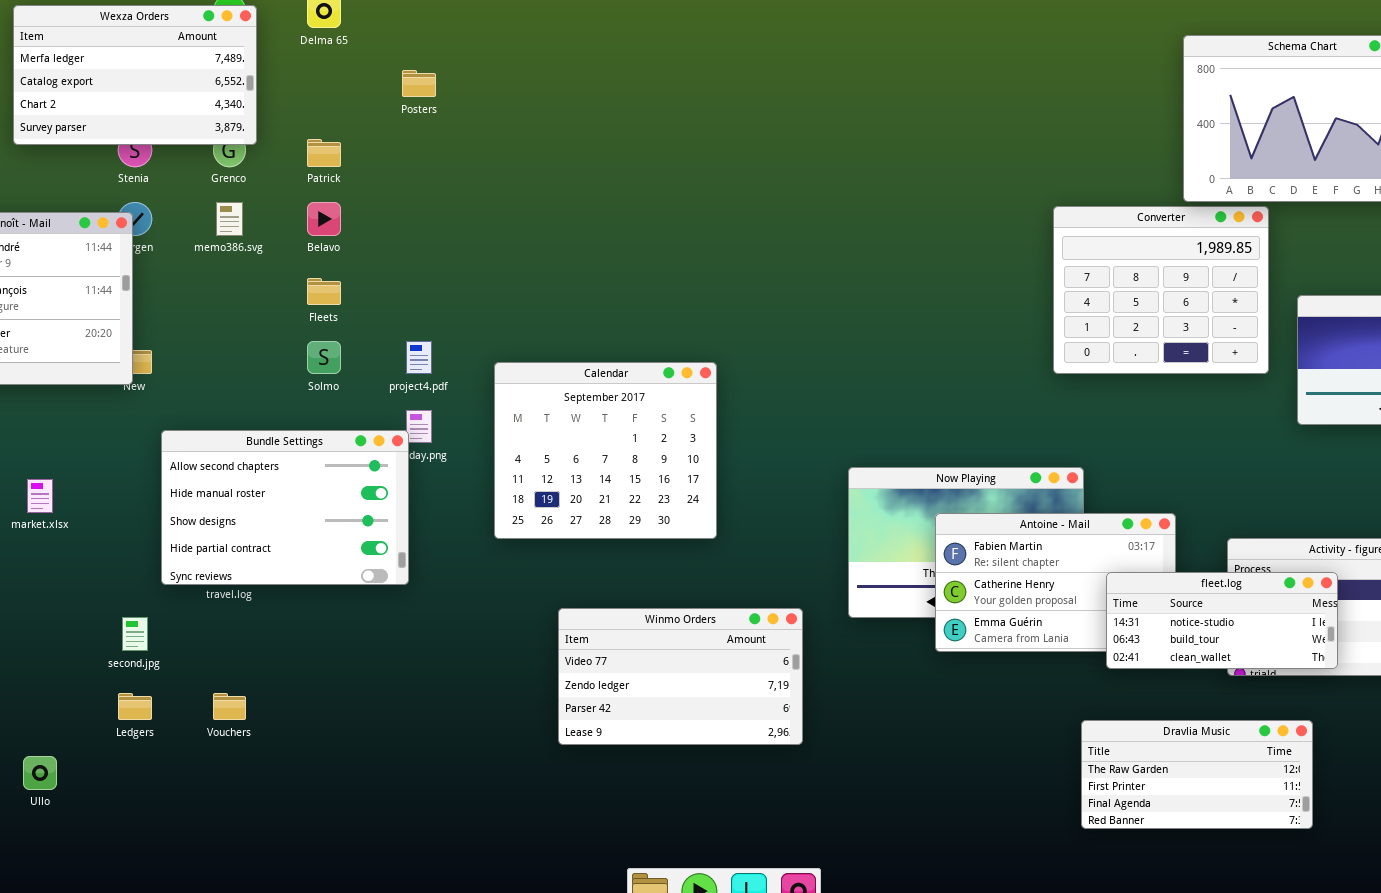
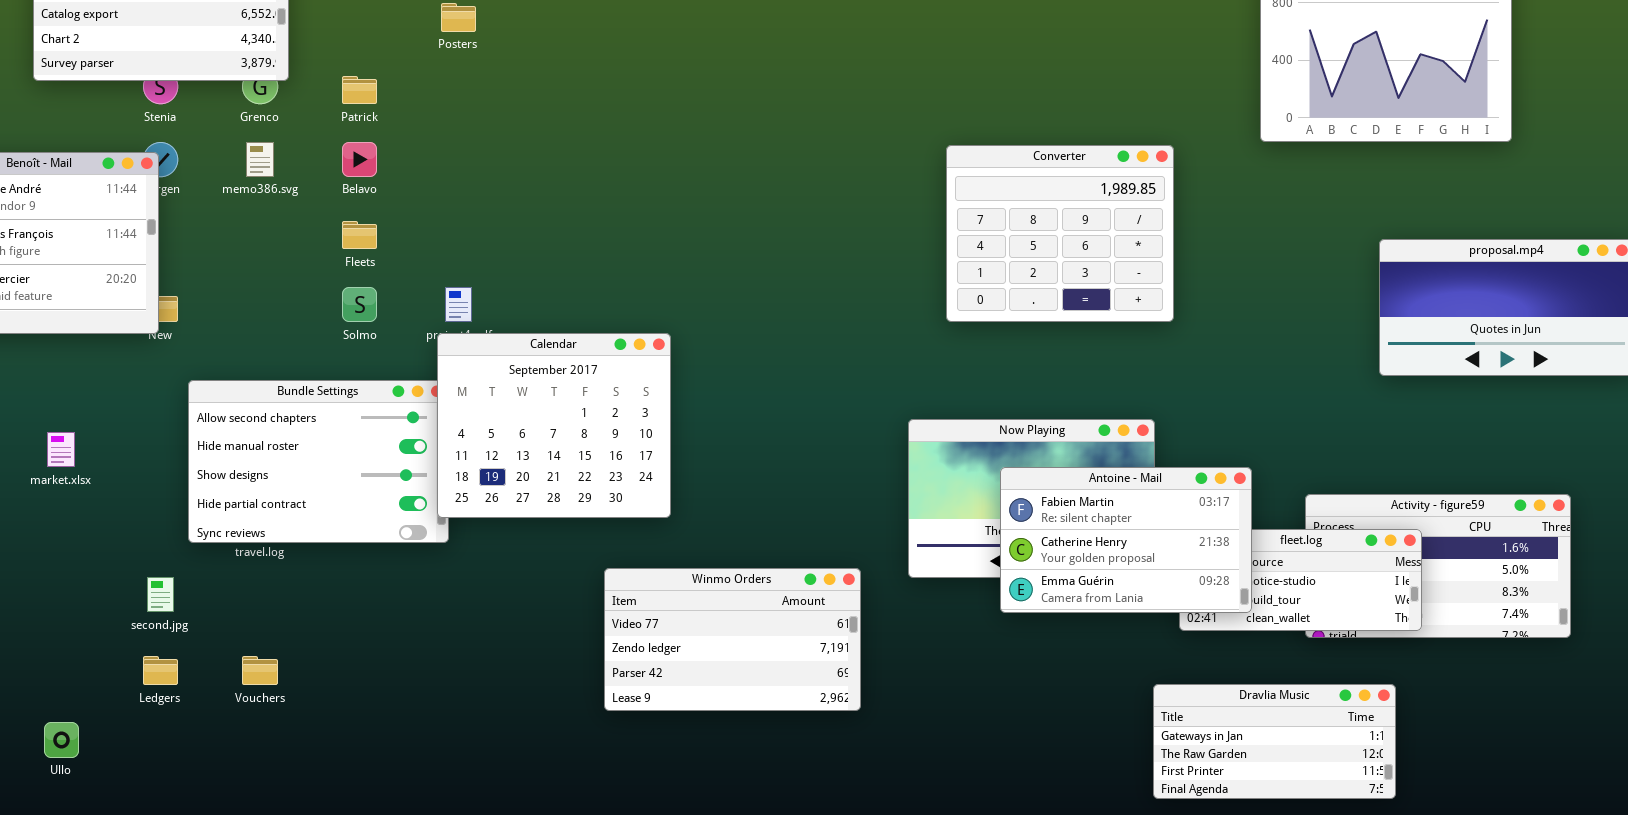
Converter: [1053,206,1269,374] -> [946,145,1174,322], moved
Calendar: [494,362,717,539] -> [437,333,671,518], moved
Antoine - Mail: [935,513,1176,652] -> [1000,467,1252,613], raised
Dravlia Music: [1081,720,1313,829] -> [1153,684,1396,799], scrolled up 1 row

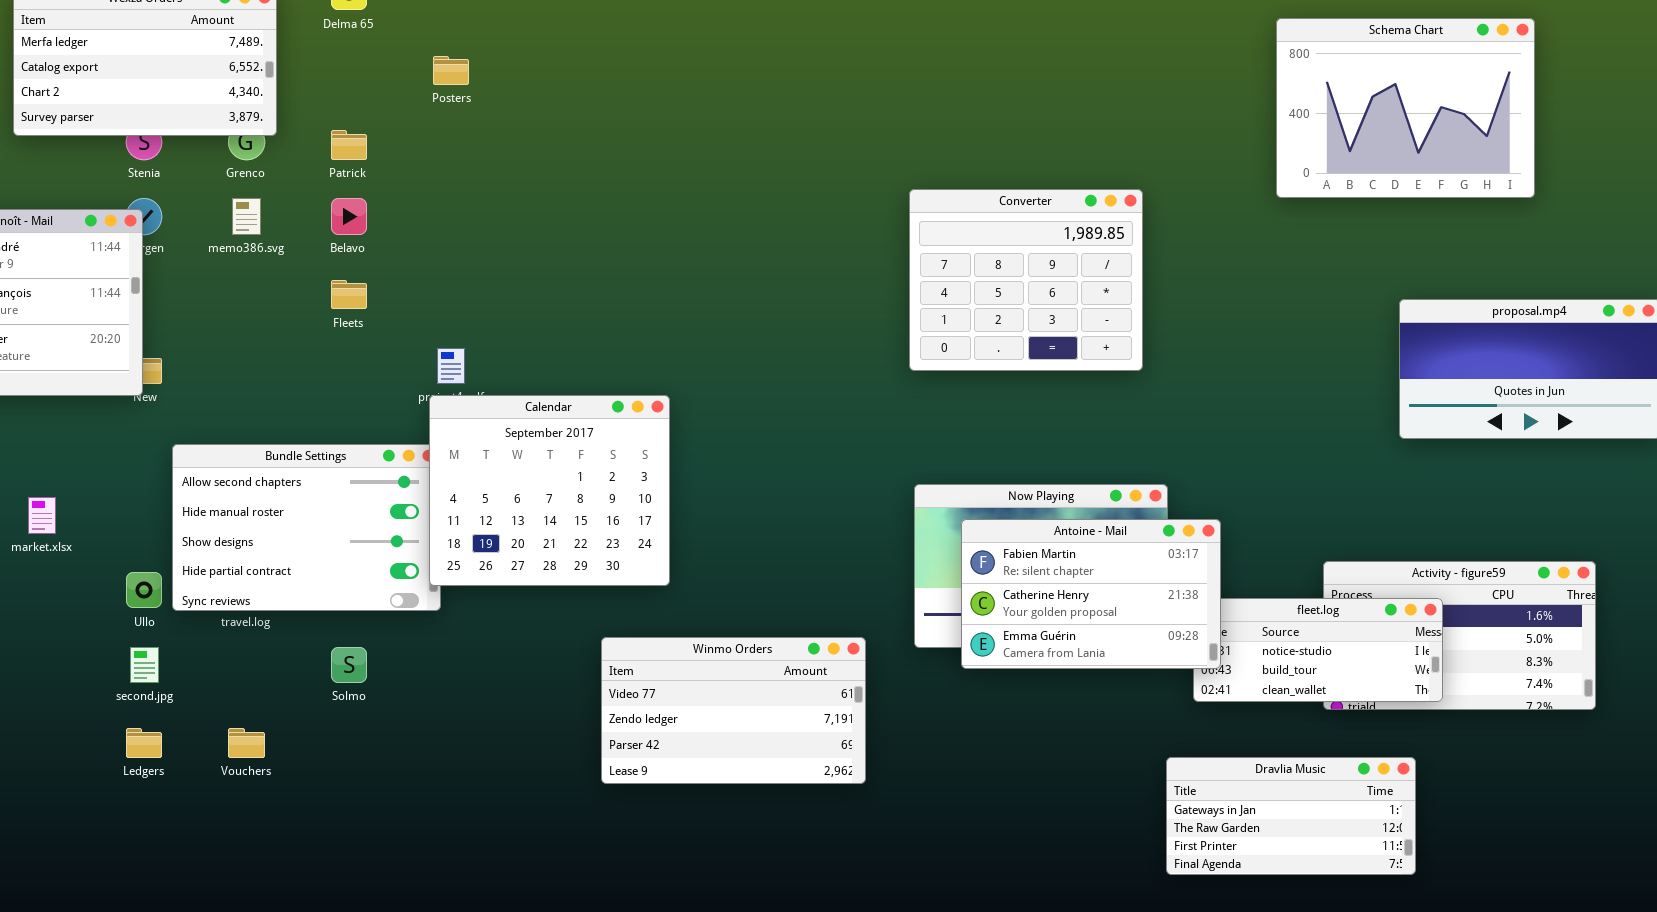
Converter: [946,145,1174,322] -> [909,189,1143,371], moved
Solmo: [342,287,377,322] -> [331,647,367,683], moved
Antoine - Mail: [1000,467,1252,613] -> [961,519,1221,669], moved
Ullo: [44,722,79,758] -> [126,572,162,608], moved

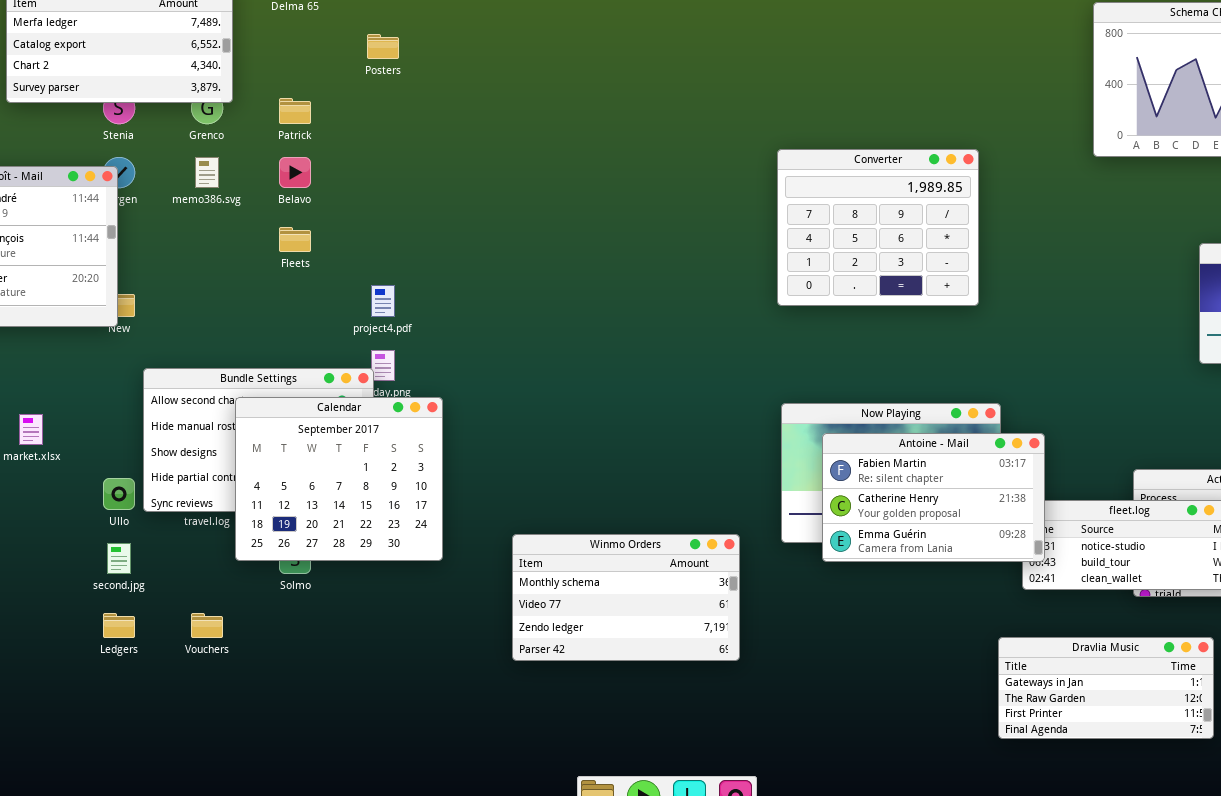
Calendar: [429,395,670,586] -> [235,397,443,561], moved
Winmo Orders: [601,637,866,784] -> [512,534,740,661], scrolled up 1 row

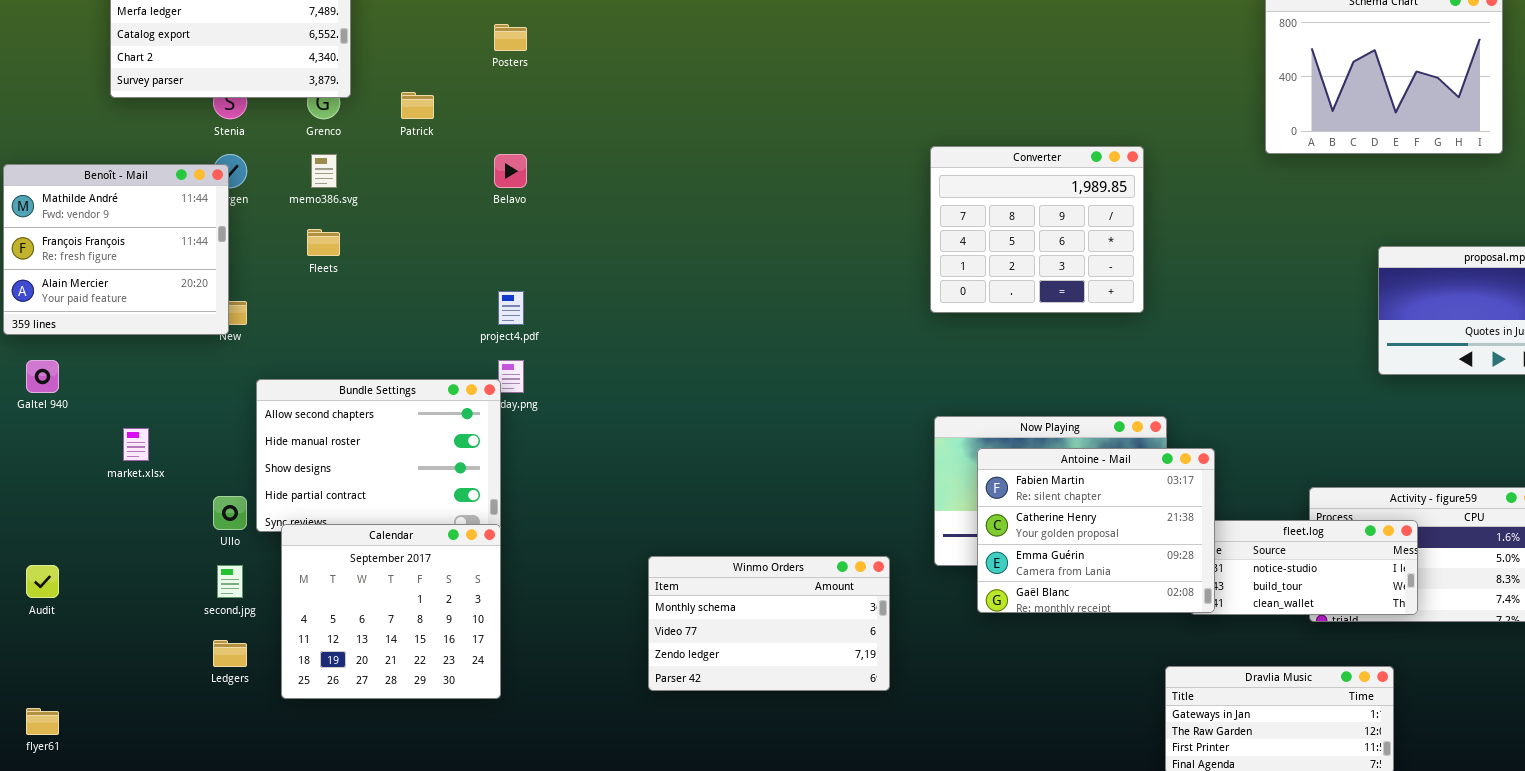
Belavo: [279,157,311,188] -> [494,154,527,188], moved
Fleets: [279,227,311,252] -> [307,229,340,256], moved
Calendar: [235,397,443,561] -> [281,524,501,699], moved
Antoine - Mail: [822,433,1045,562] -> [977,448,1215,613], resized

